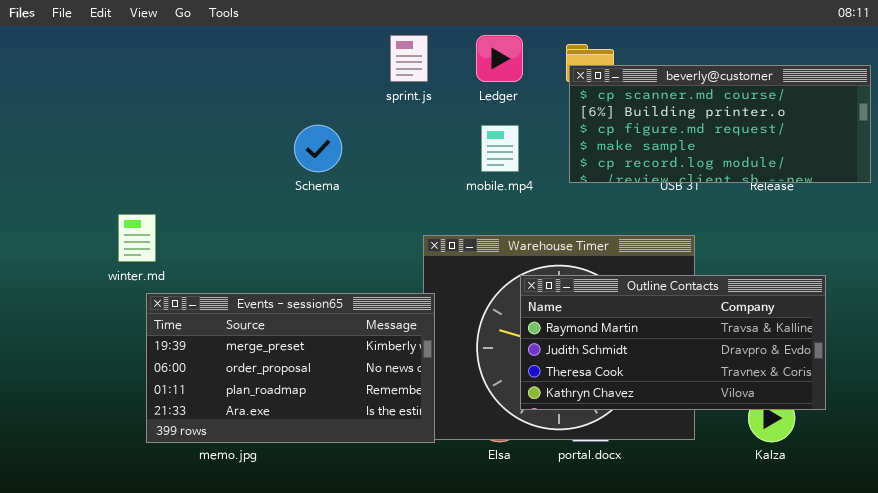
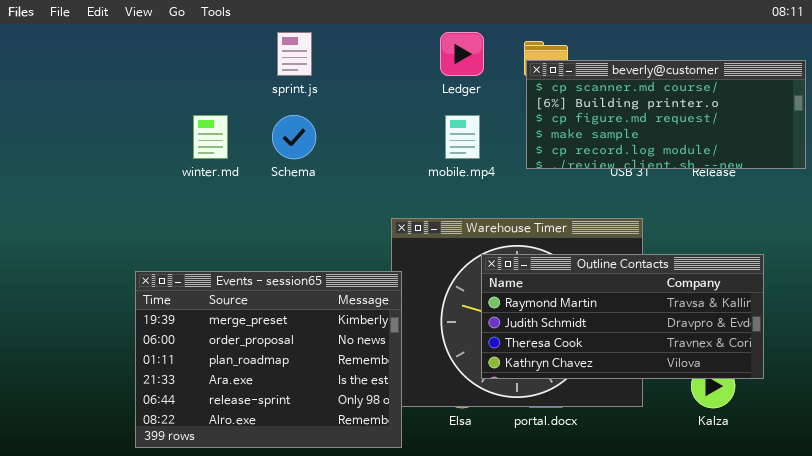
sprint.js: [390,35,428,82] -> [277,32,312,76], moved
winter.md: [118,214,156,262] -> [193,115,228,159], moved
Events - session65: [146,293,435,443] -> [135,271,402,448], resized

